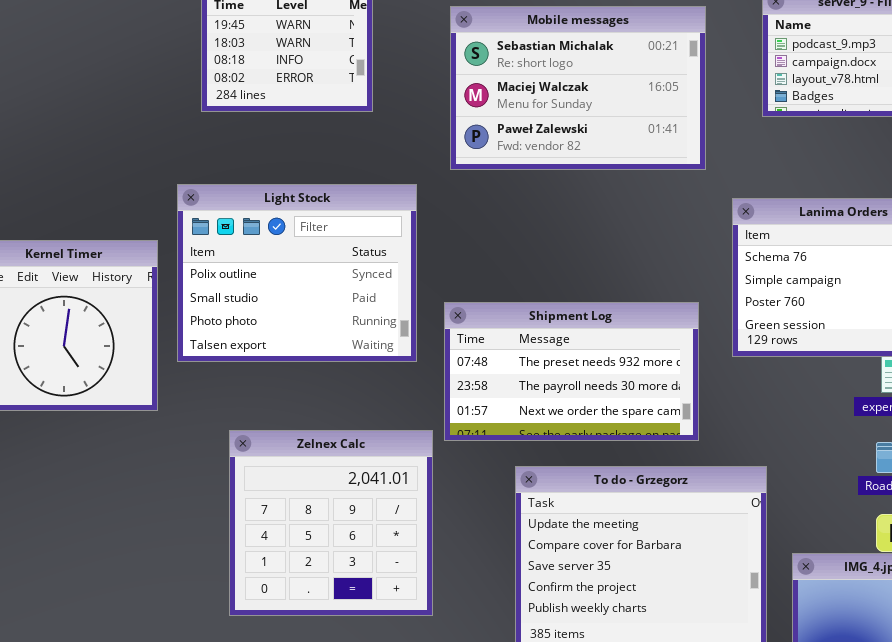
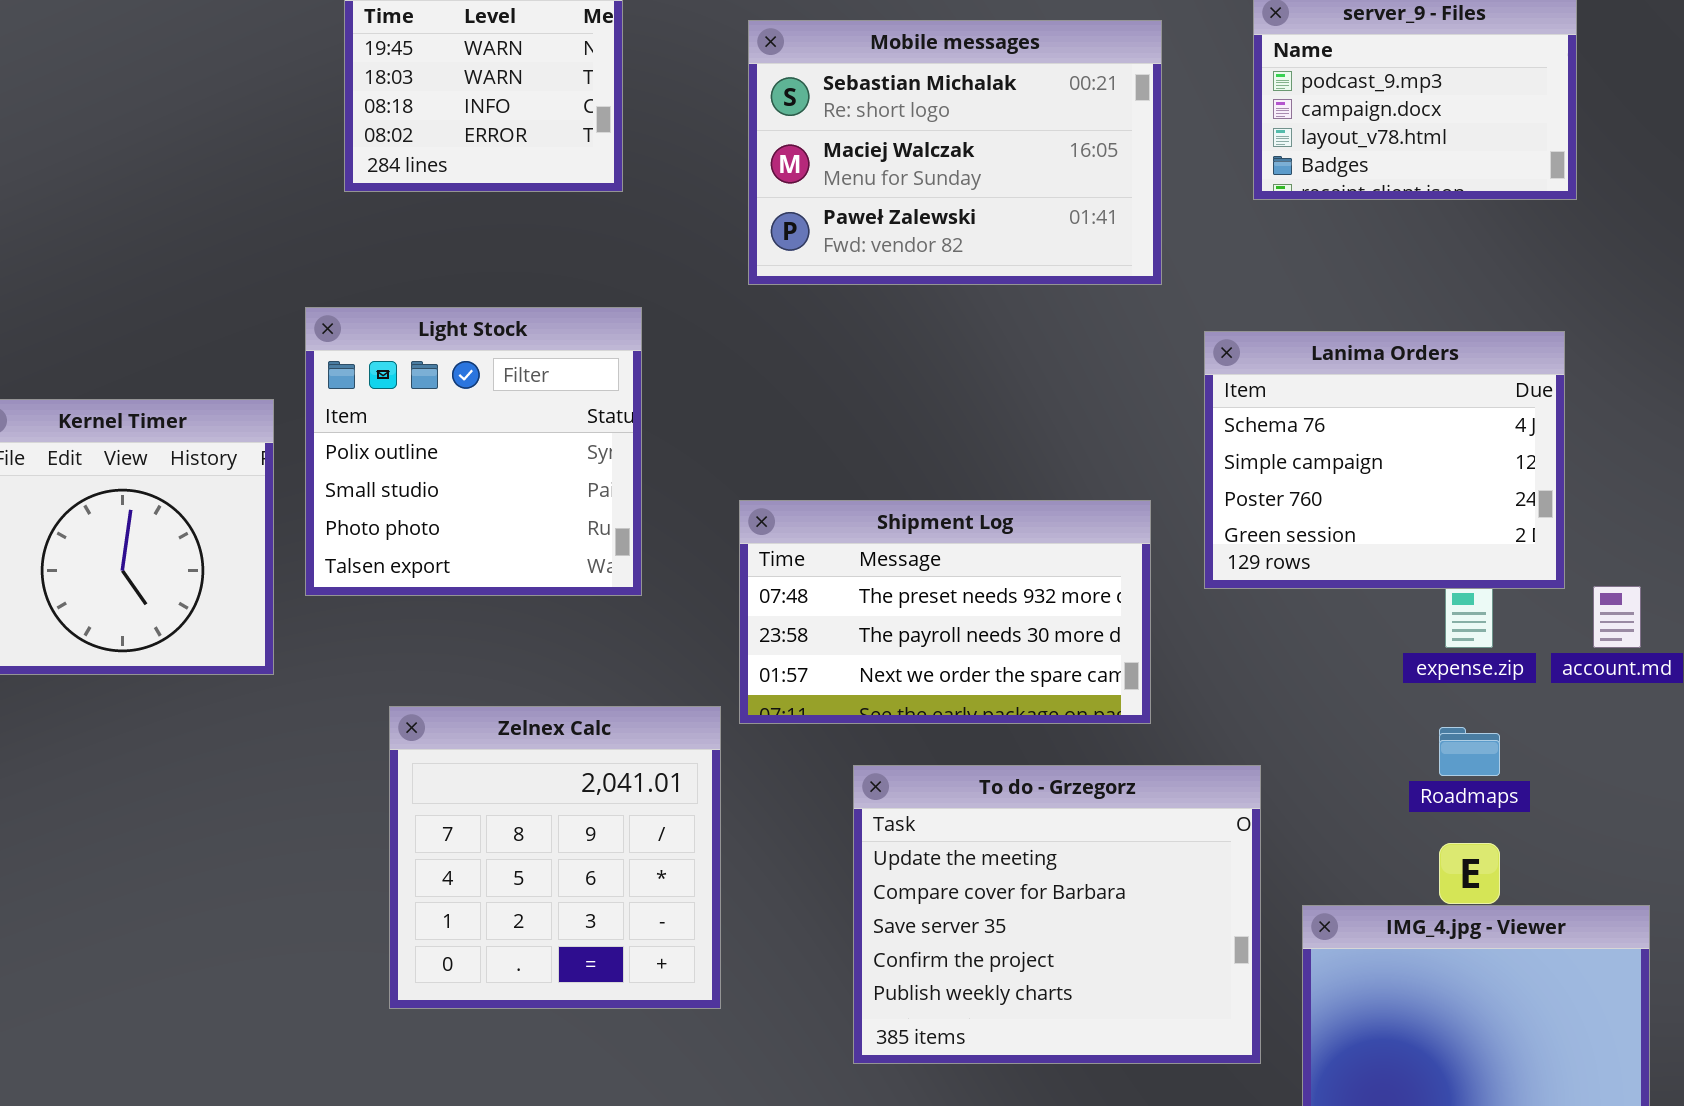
Light Stock: [177,184,417,362] -> [305,307,642,596], resized

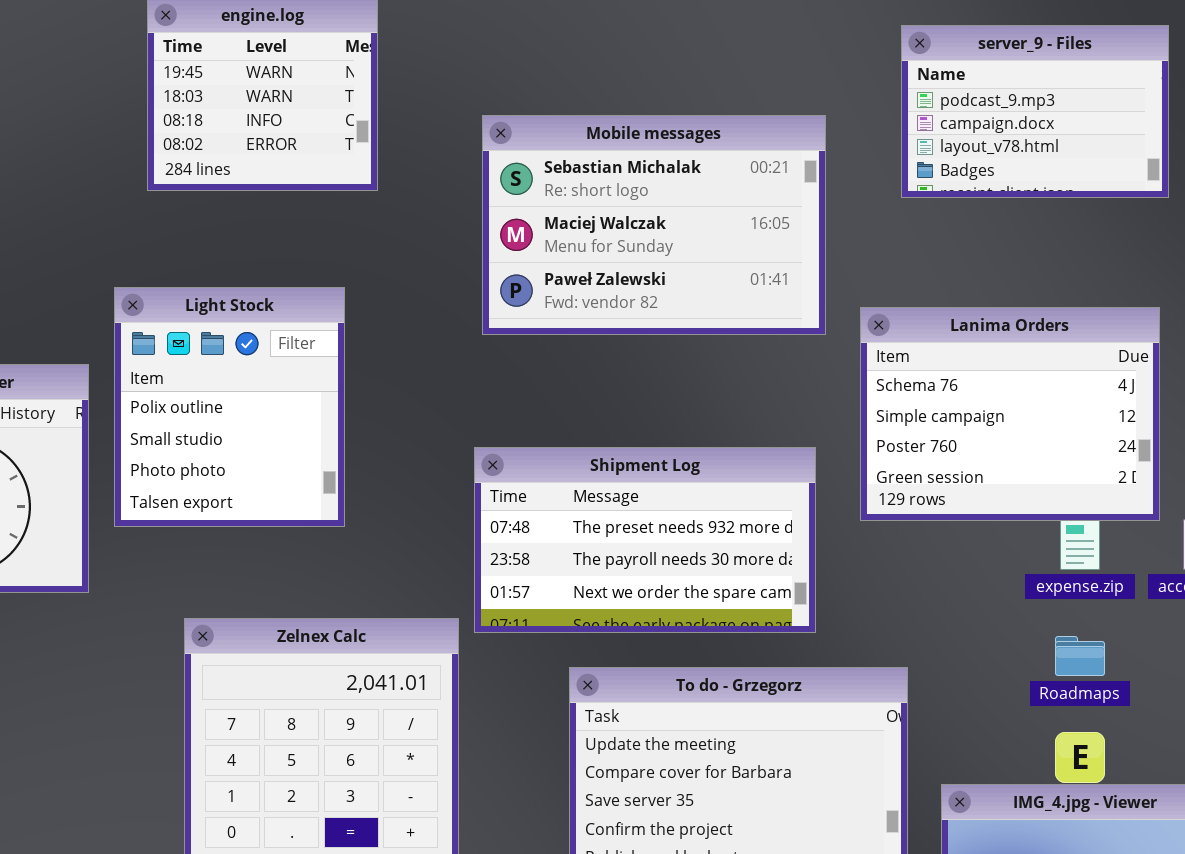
Mobile messages: [748,20,1162,285] -> [482,115,826,335], moved
Light Stock: [305,307,642,596] -> [114,287,345,527], resized

